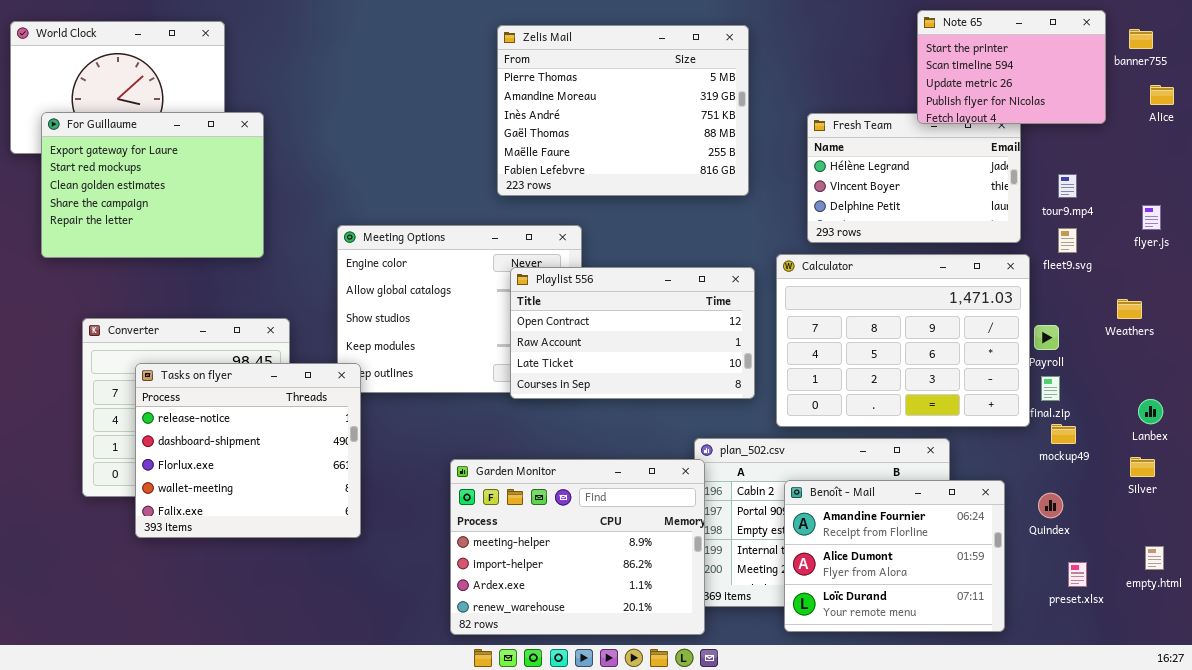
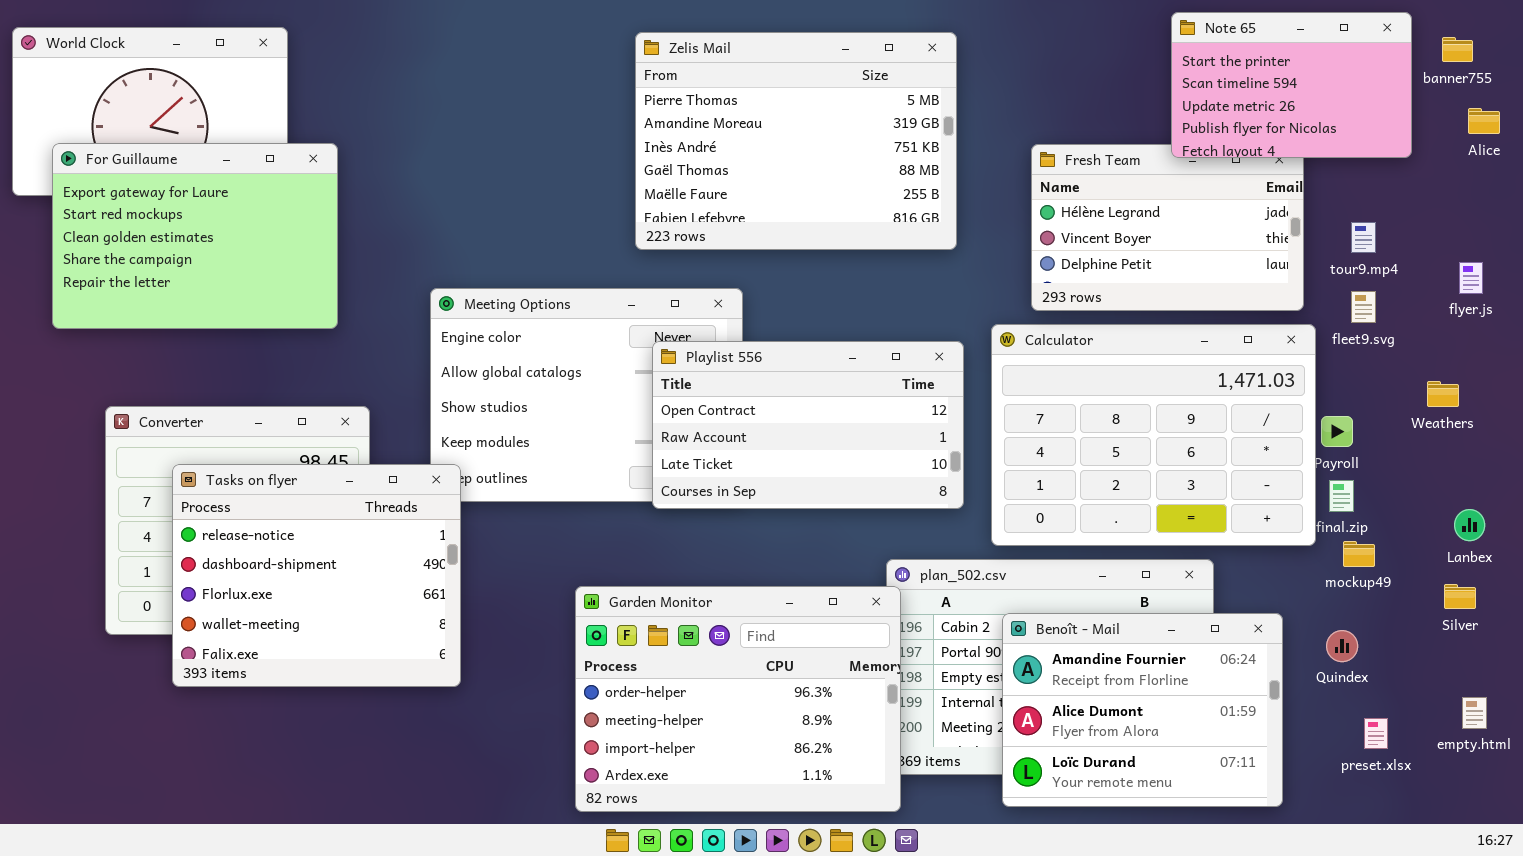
Garden Monitor: [450,459,705,635] -> [575,586,901,812], scrolled up 1 row

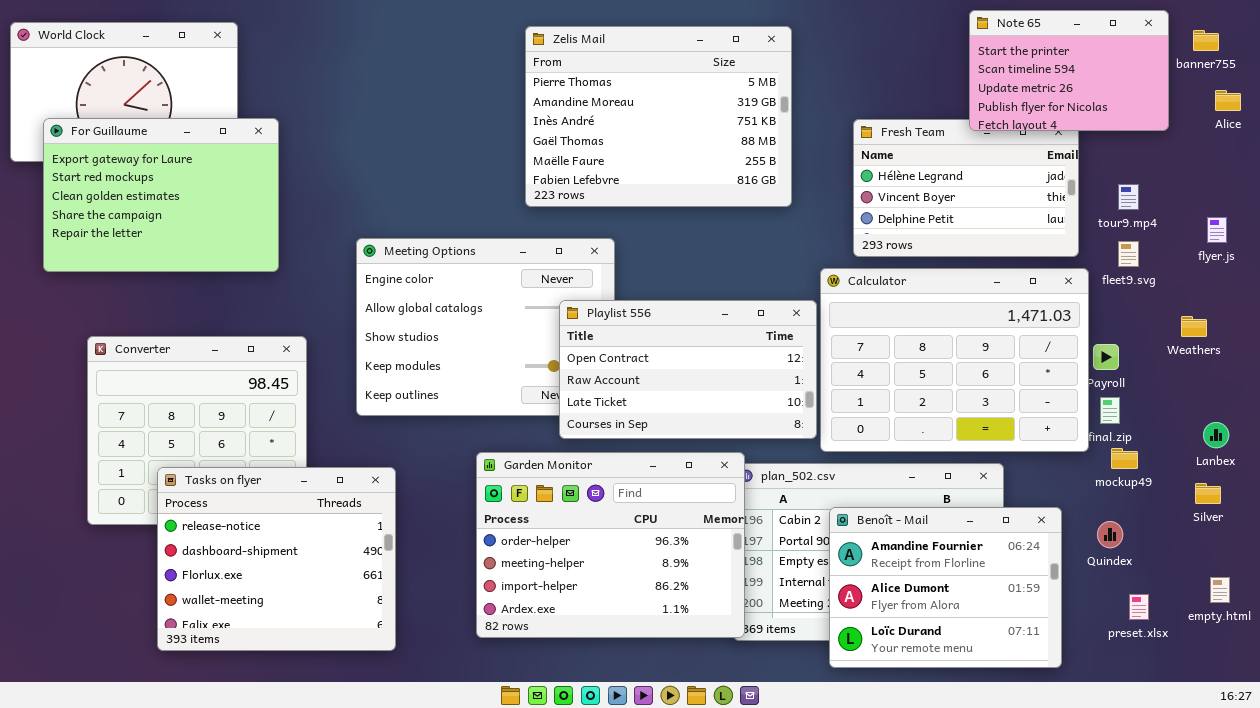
Playlist 556: [652,341,964,509] -> [559,300,817,439], moved
Tasks on flyer: [172,464,461,687] -> [157,467,396,651], moved
Garden Monitor: [575,586,901,812] -> [476,452,745,638], moved

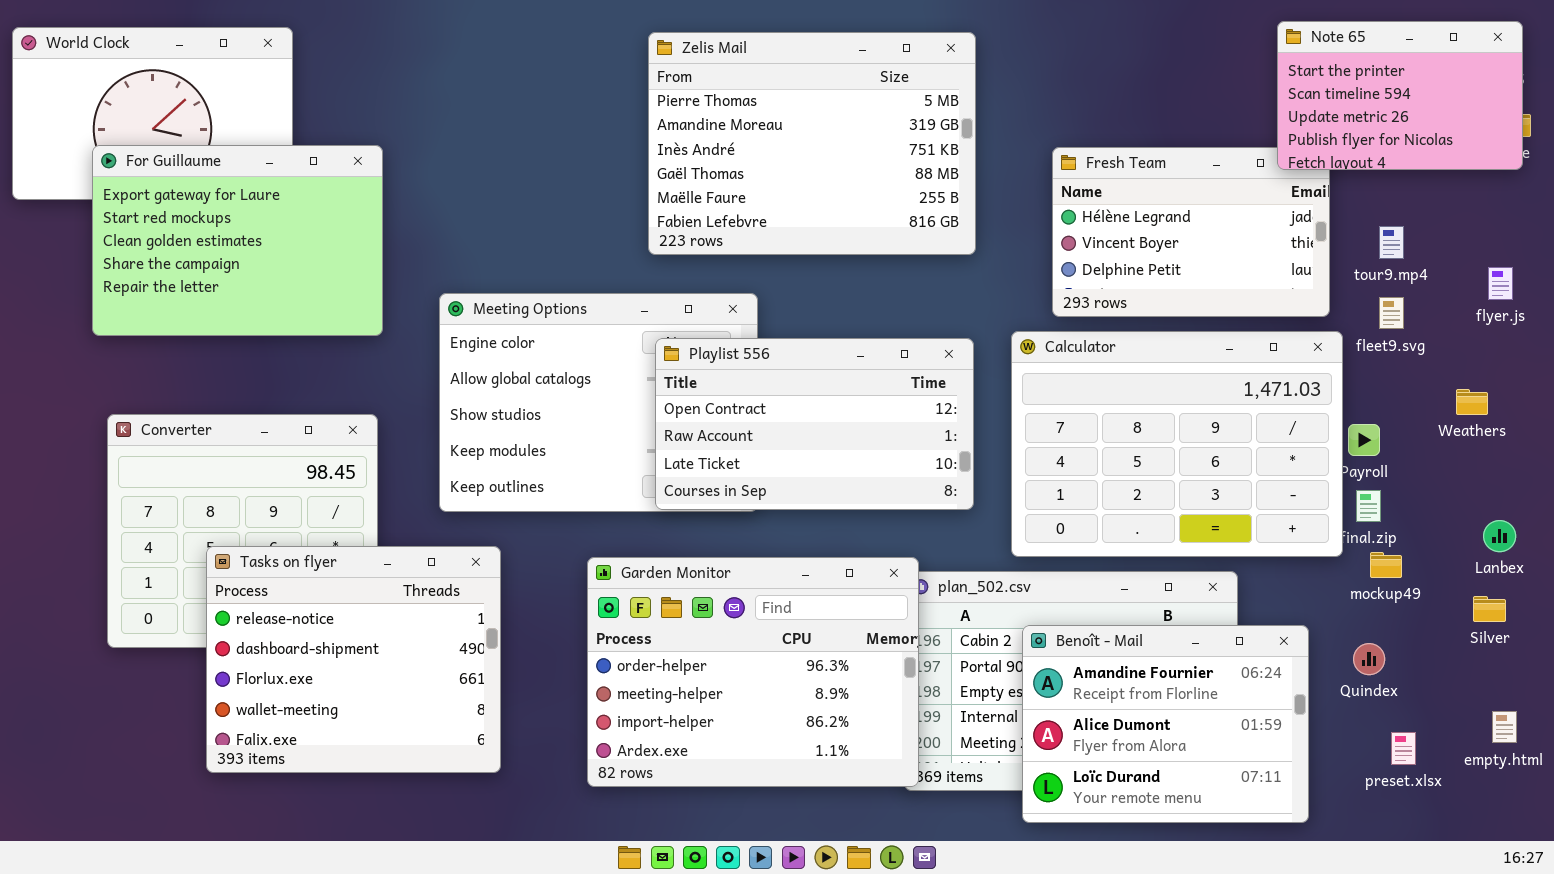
Note 65: [969,10,1169,131] -> [1277,21,1523,170], moved
For Guillaume: [43,118,279,272] -> [92,145,383,336], moved
Playlist 556: [559,300,817,439] -> [655,338,974,510], moved
Tasks on flyer: [157,467,396,651] -> [206,546,501,773], moved

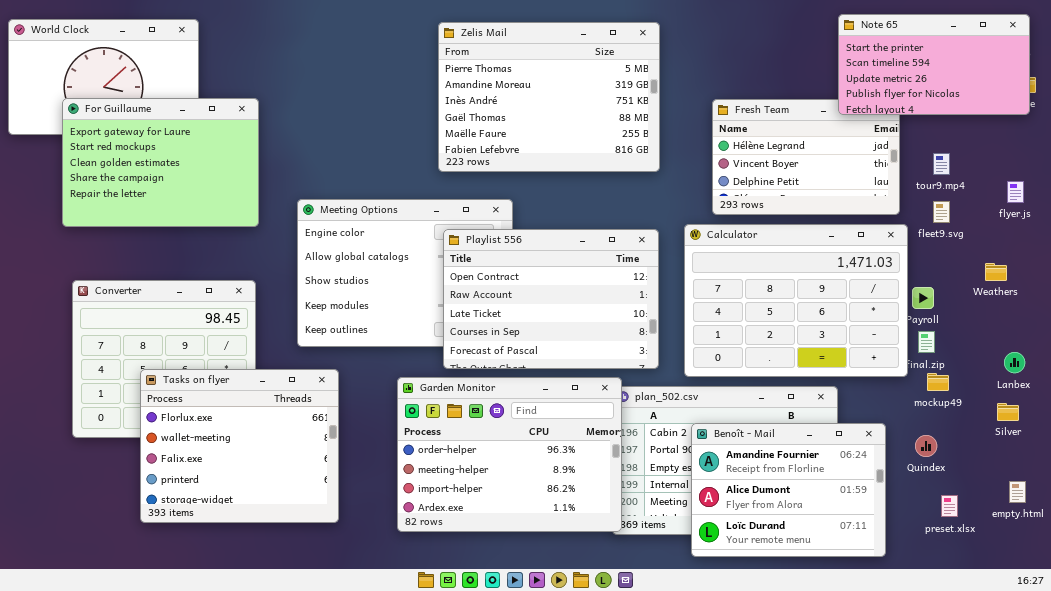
Note 65: [1277,21,1523,170] -> [838,14,1030,115], resized
Playlist 556: [655,338,974,510] -> [443,229,659,369], resized
Tasks on flyer: [206,546,501,773] -> [140,369,339,523], scrolled down 2 rows

